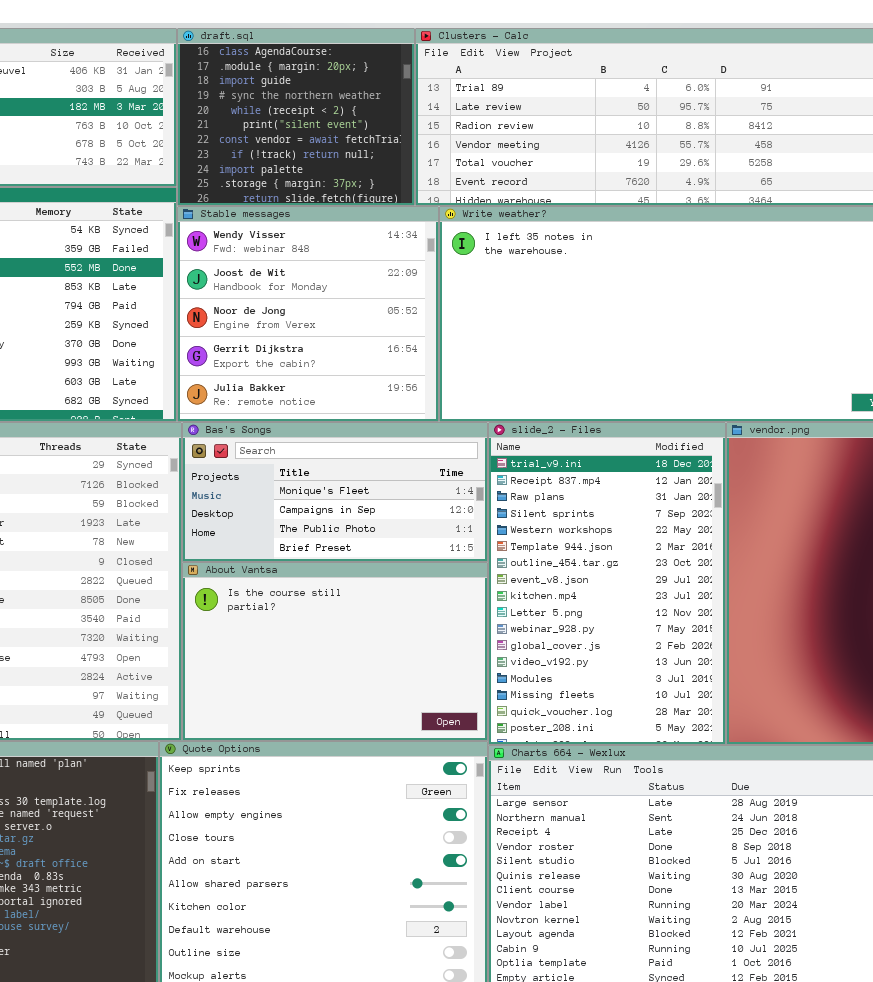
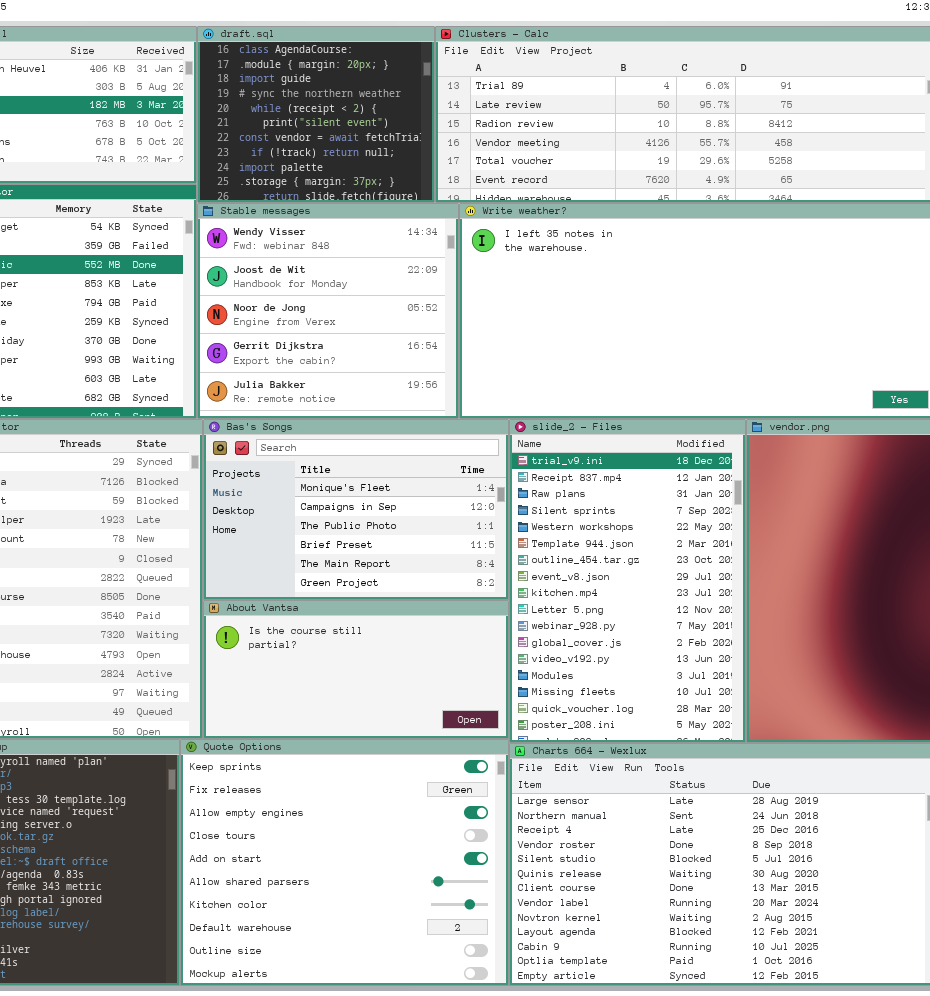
Bas's Songs: [182,422,488,562] -> [203,419,509,600], resized
About Vantsa: [182,562,488,741] -> [203,600,509,739], resized

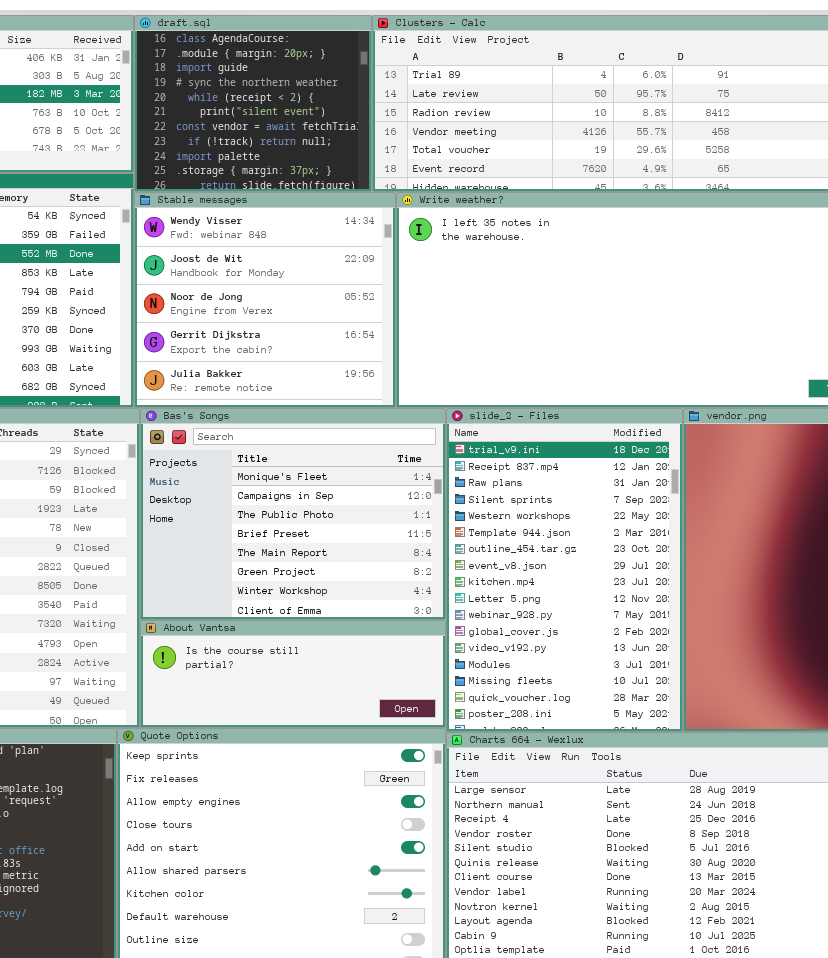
Bas's Songs: [203,419,509,600] -> [140,408,446,620], resized
About Vantsa: [203,600,509,739] -> [140,620,446,728], resized

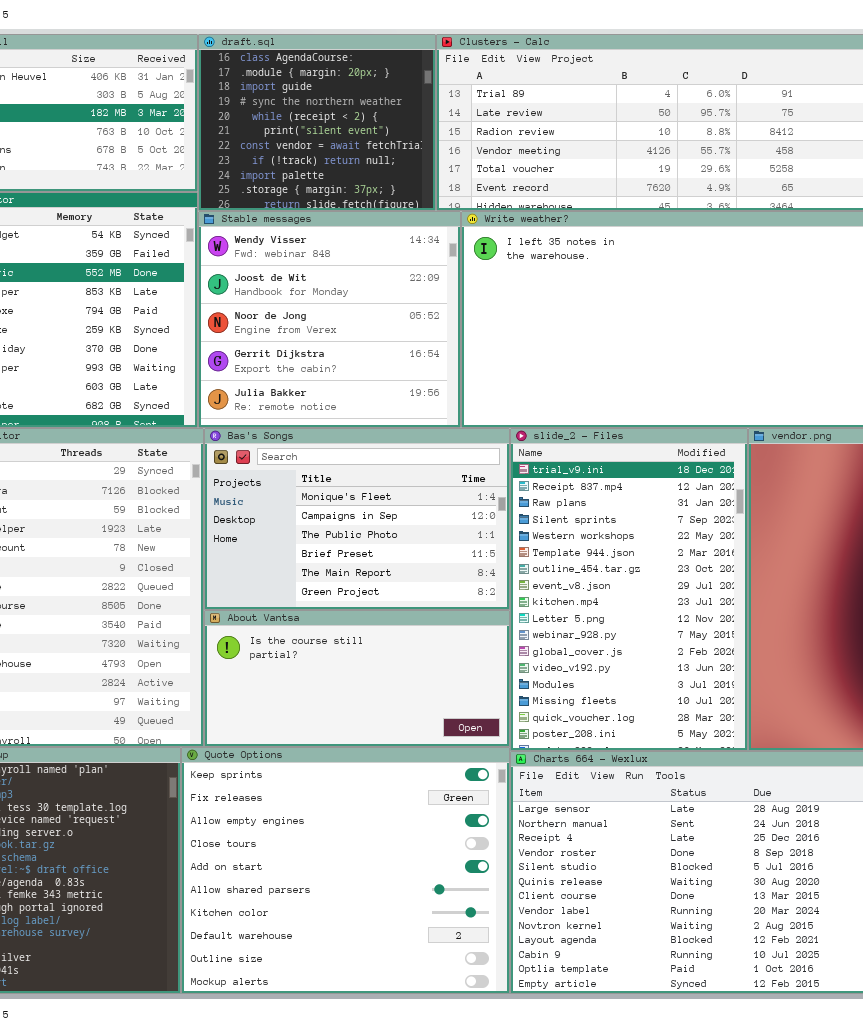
Bas's Songs: [140,408,446,620] -> [204,428,510,610], resized
About Vantsa: [140,620,446,728] -> [204,610,510,747], resized

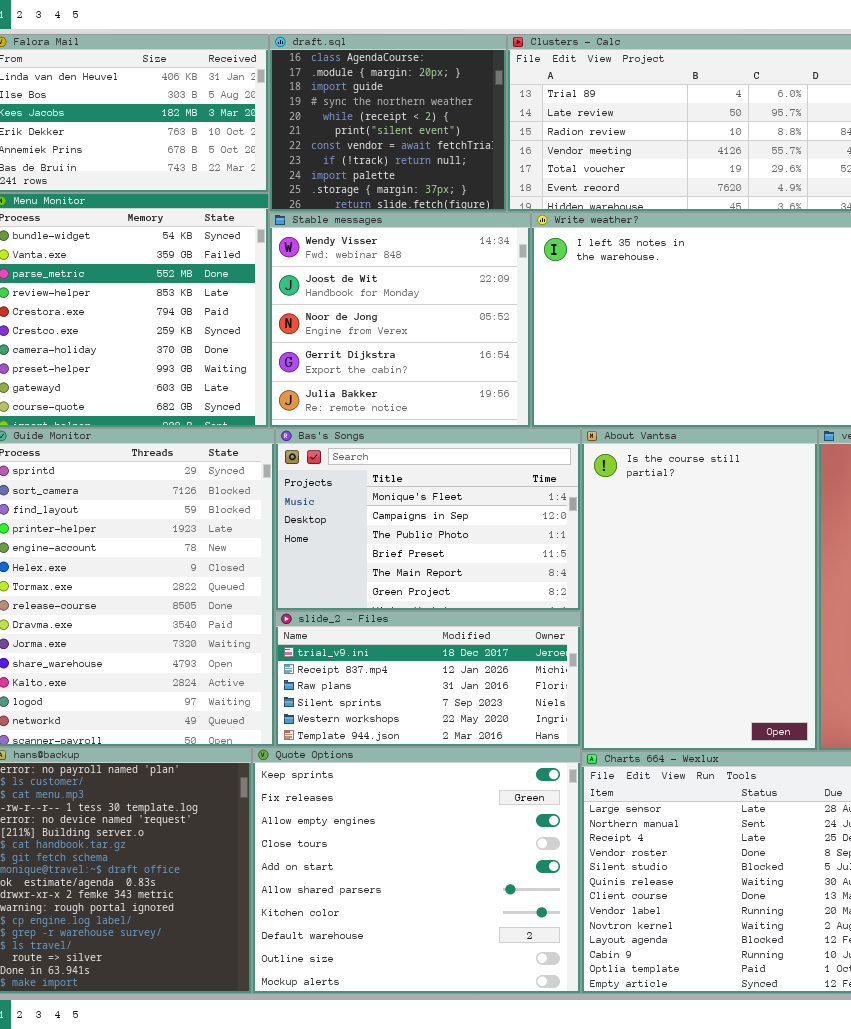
slide_2 - Files: [510,428,748,751] -> [275,611,581,747], moved, resized
About Vantsa: [204,610,510,747] -> [581,428,818,751], moved, resized

